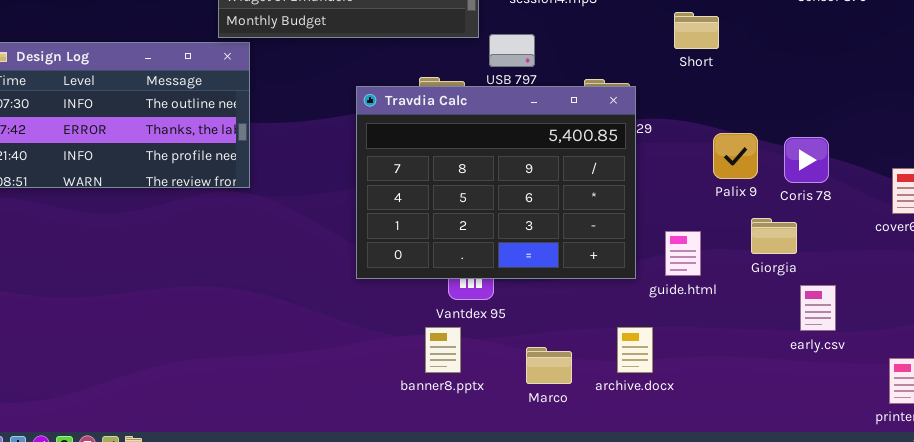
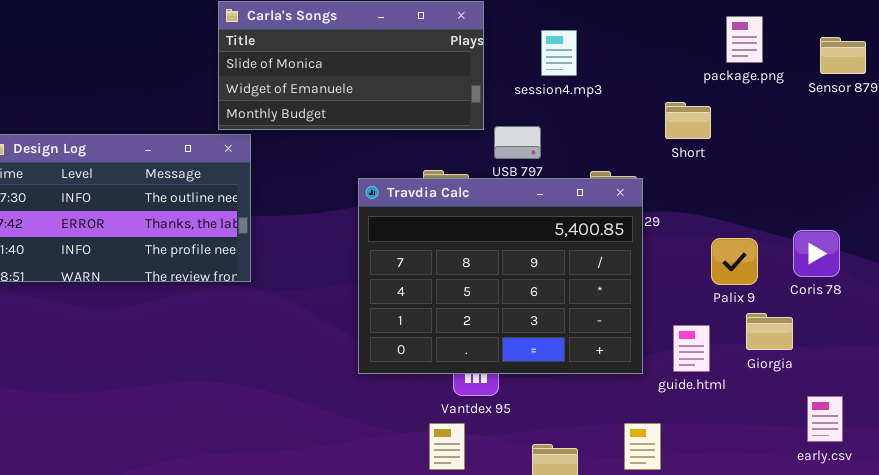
Short: [674,12,719,49] -> [665,102,711,139], moved
Palix 9: [713,133,758,179] -> [711,238,758,285], moved
Giorgia: [751,218,797,254] -> [746,313,793,350], moved
early.csv: [800,285,836,331] -> [807,396,843,442], moved

